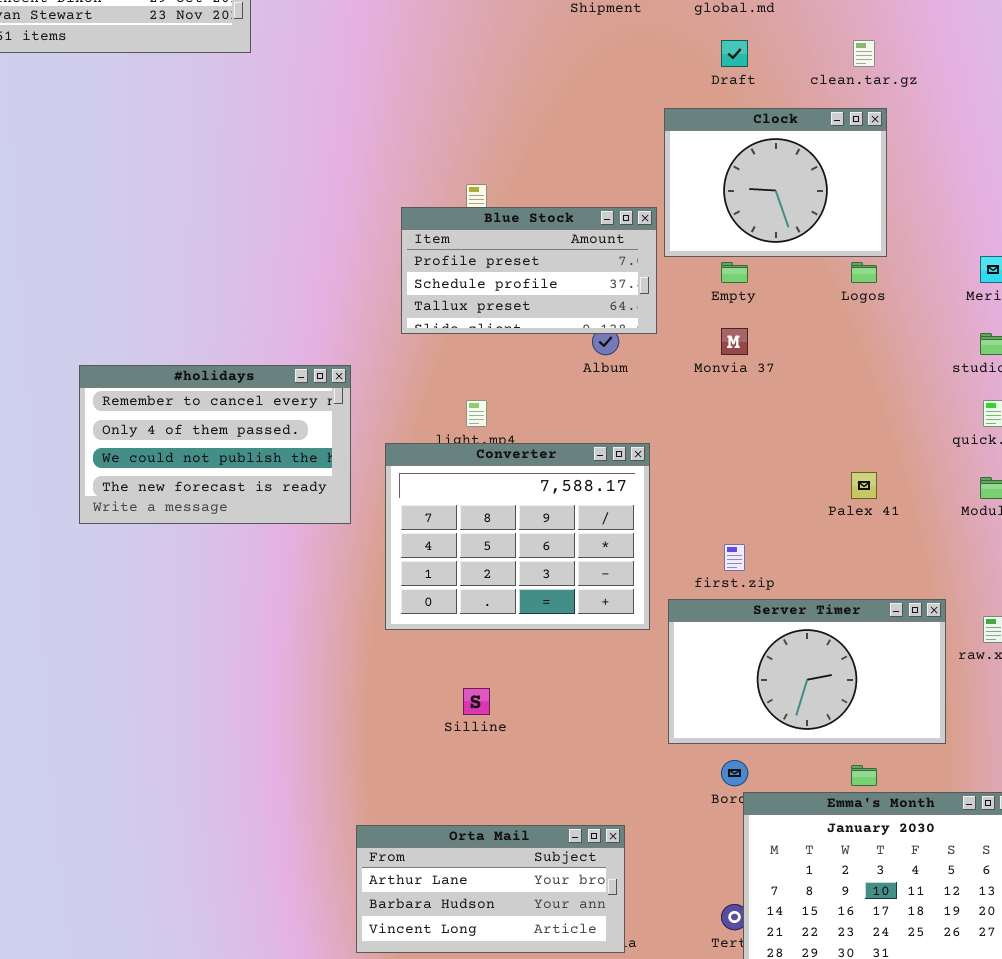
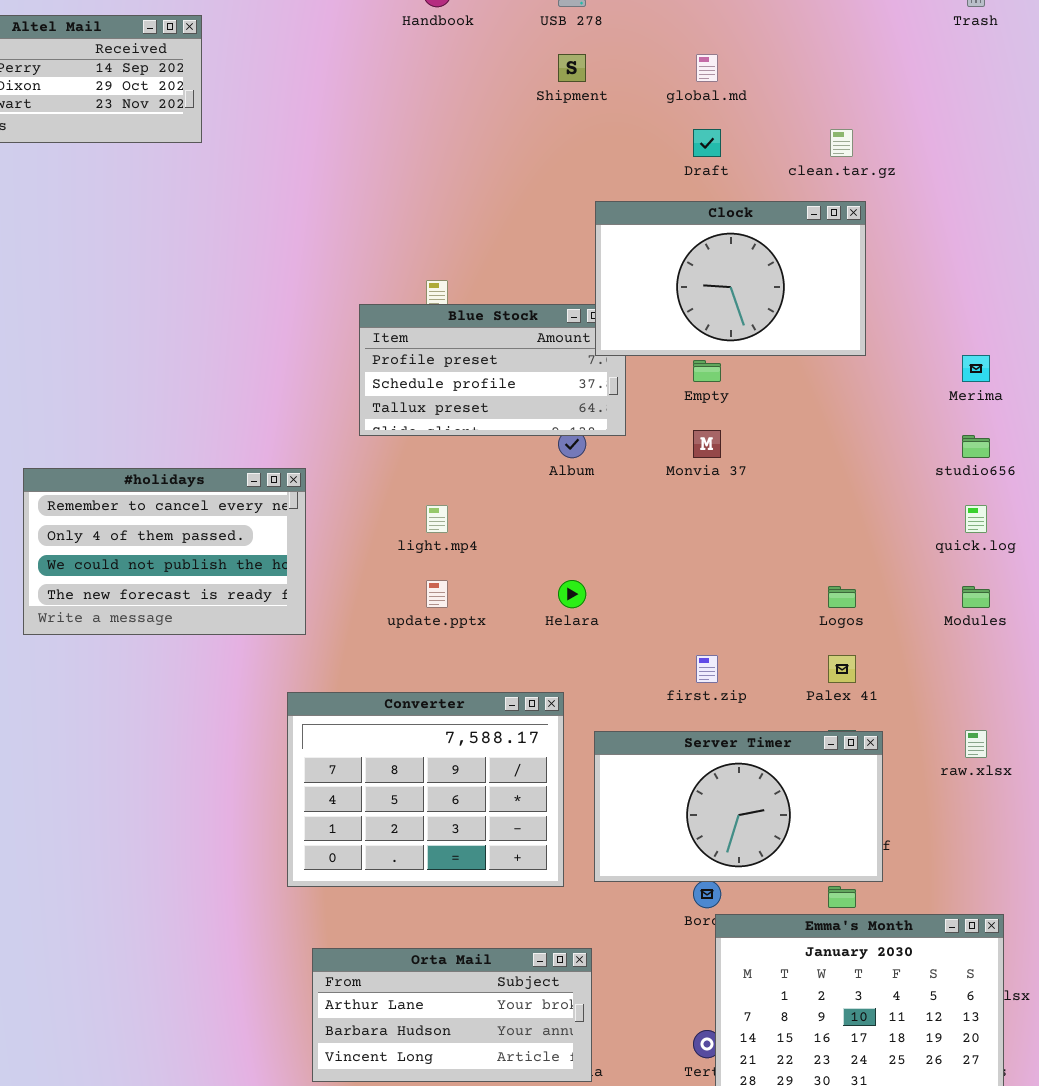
Clock: [664,108,887,257] -> [595,201,866,356], resized
Logos: [851,262,877,283] -> [828,586,856,608], moved
Converter: [385,443,650,630] -> [287,692,564,887], moved
Palex 41: [851,472,877,499] -> [828,655,856,683], moved
Server Timer: [668,599,946,744] -> [594,731,883,882], moved

